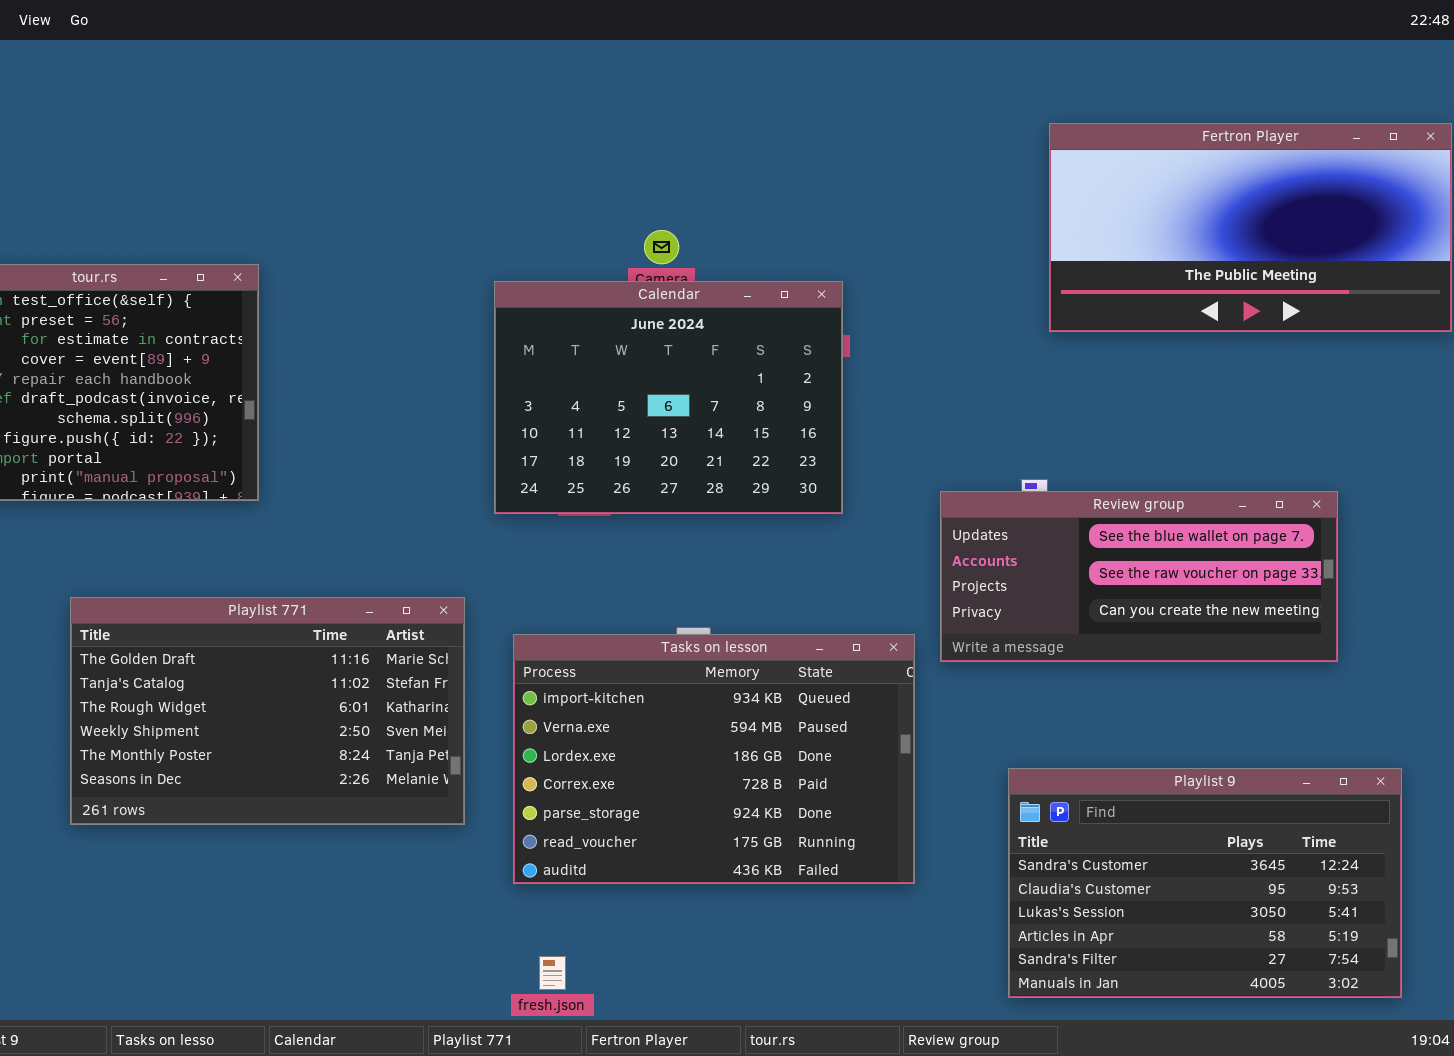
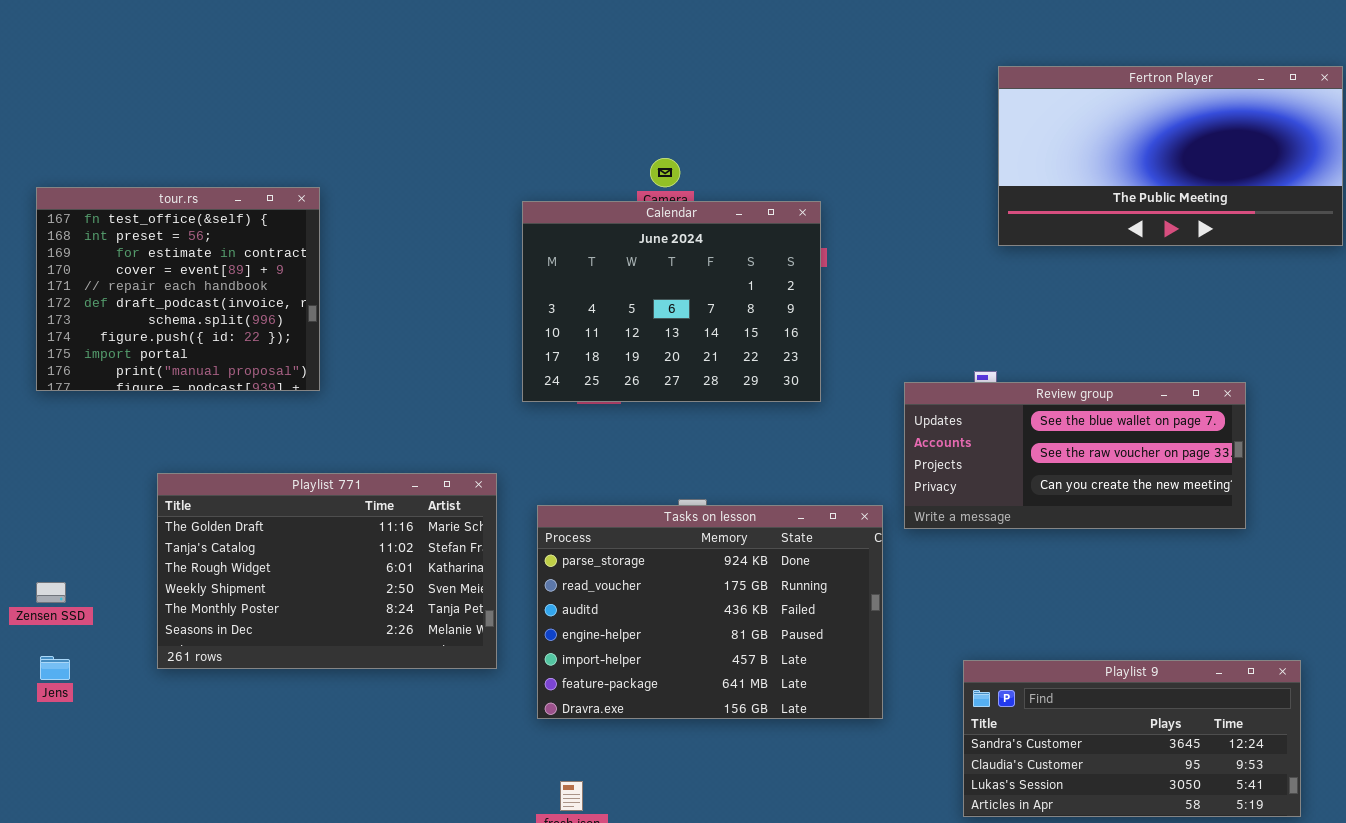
Tasks on lesson: [513,634,915,884] -> [537,505,883,719], scrolled down 4 rows
Playlist 9: [1008,768,1402,998] -> [963,660,1301,817], resized

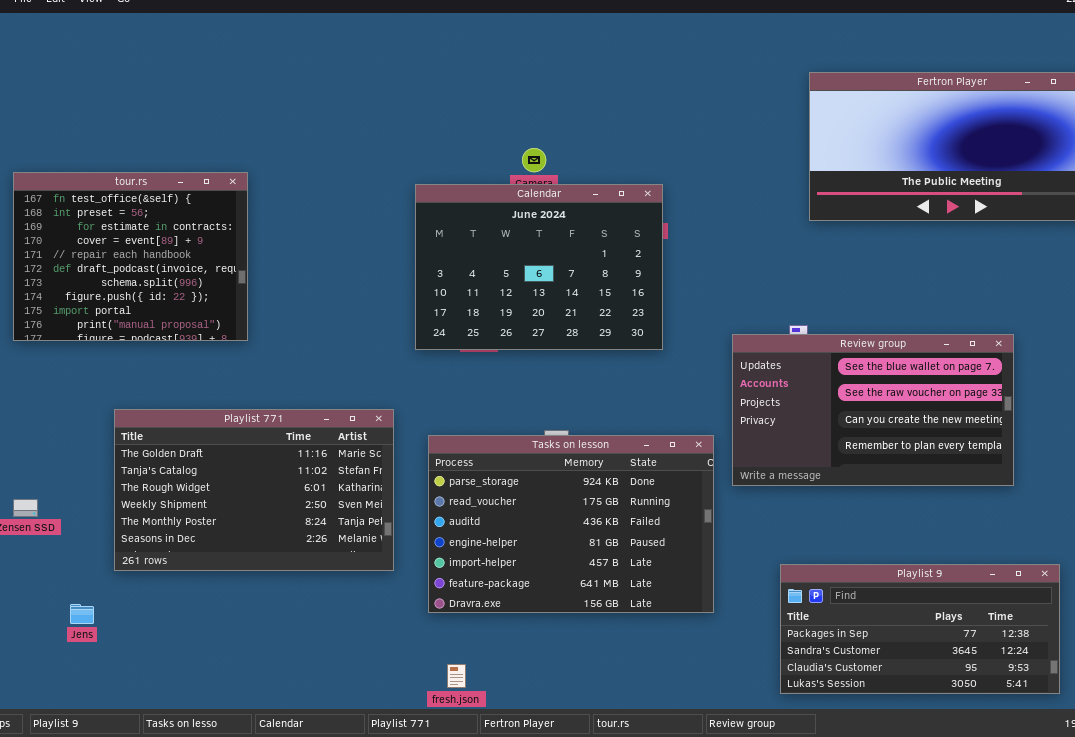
Review group: [904,382,1246,529] -> [732,334,1014,486], resized
Jens: [40,656,70,680] -> [70,604,94,624], moved
Playlist 9: [963,660,1301,817] -> [780,564,1060,694], scrolled up 1 row

